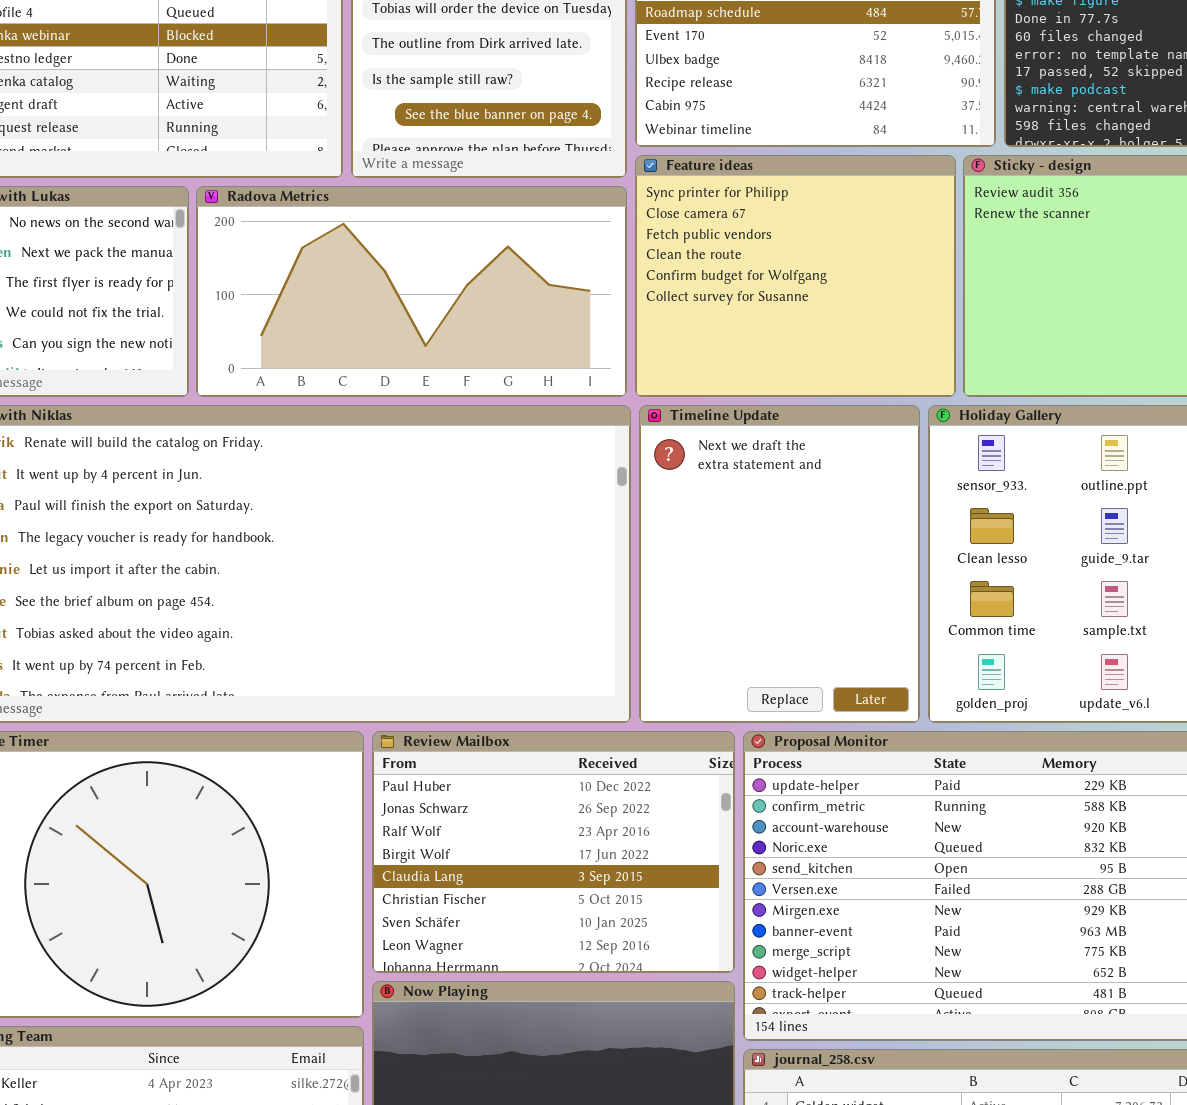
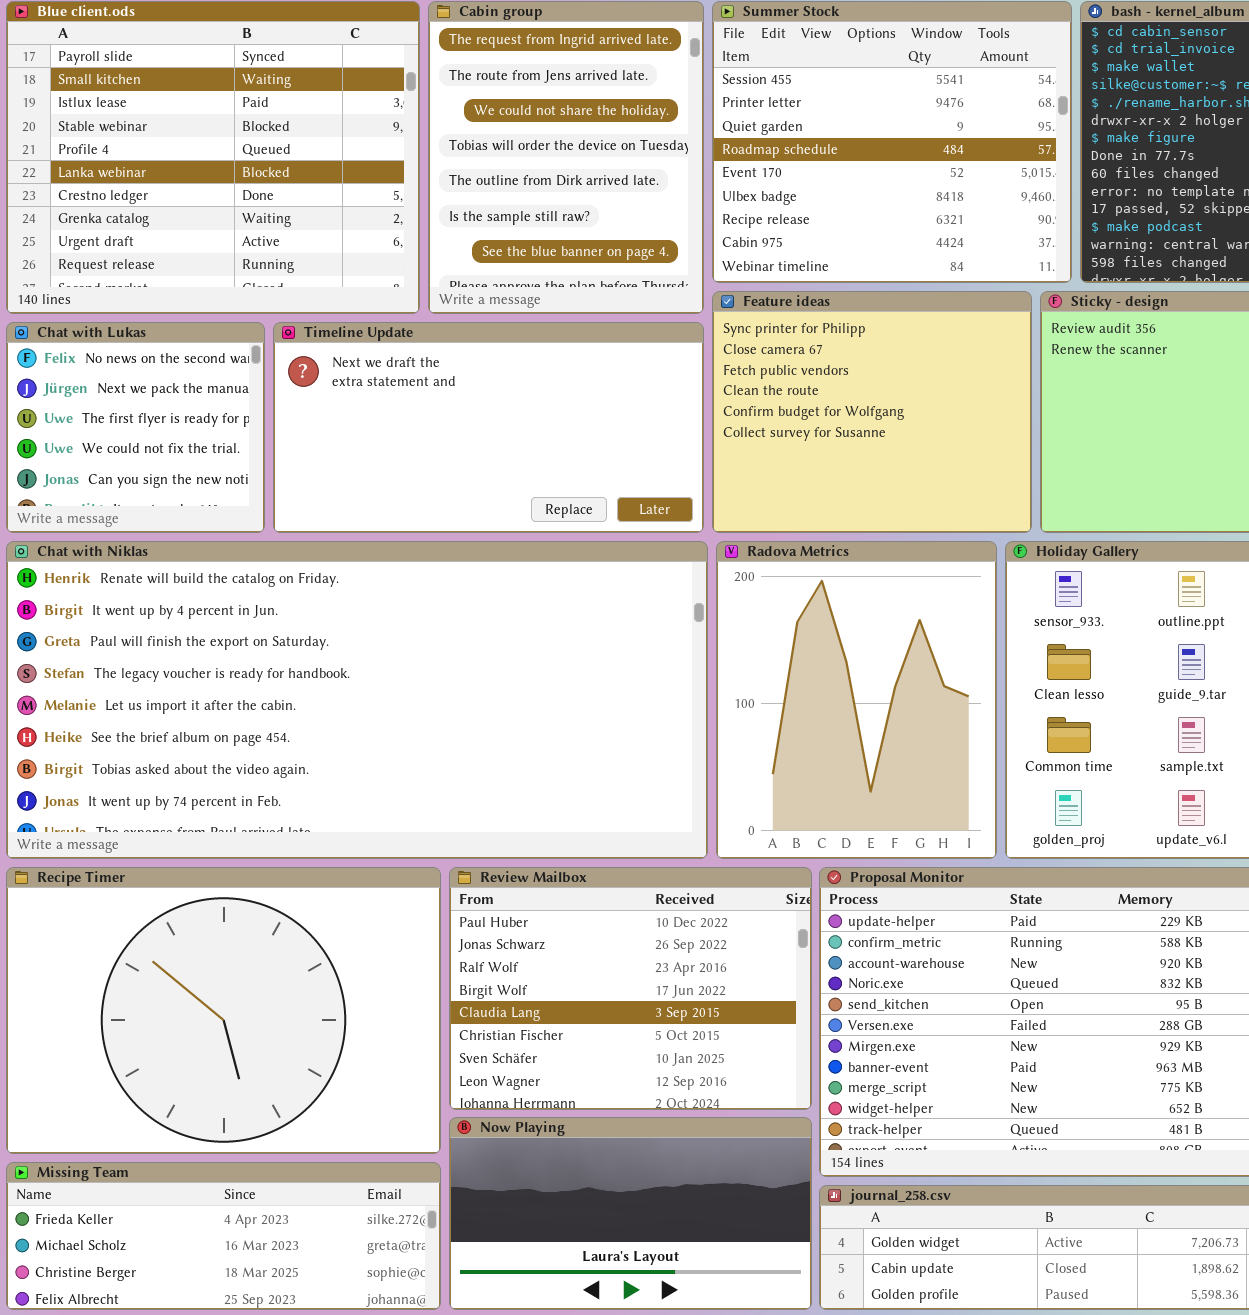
Radova Metrics: [196,186,627,397] -> [716,541,997,859], moved, resized
Timeline Update: [639,405,920,723] -> [273,322,704,533], moved, resized

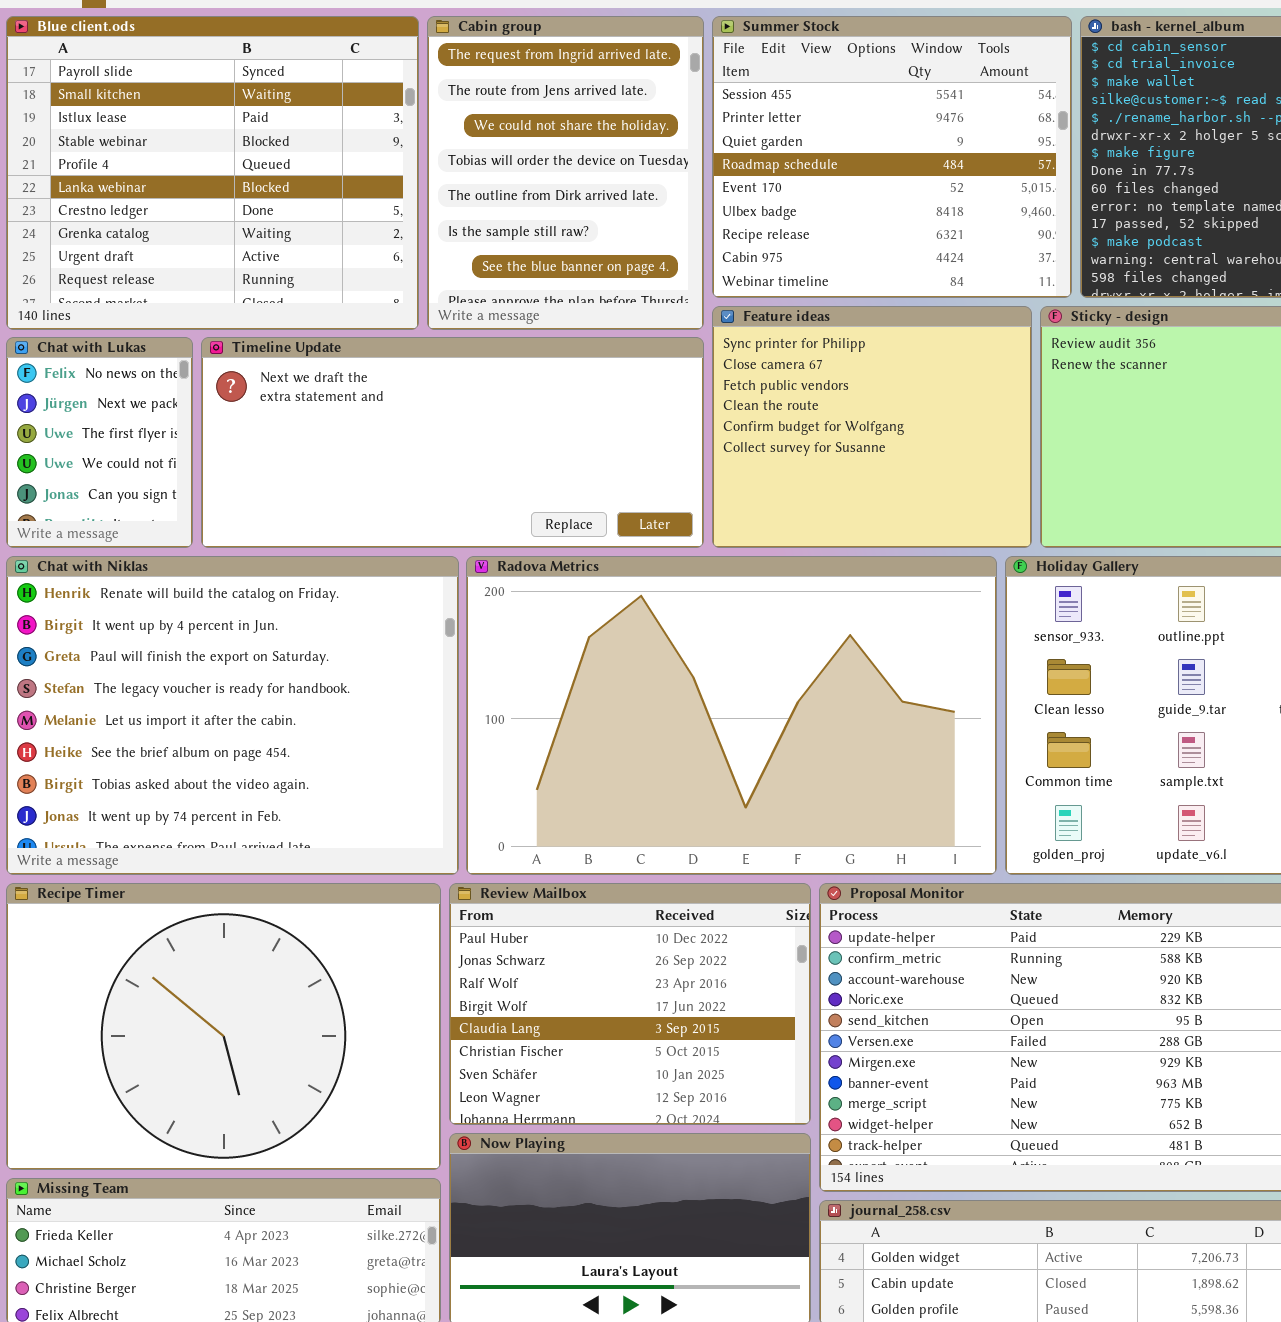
Chat with Lukas: [6,322,265,533] -> [6,337,193,548], resized
Timeline Update: [273,322,704,533] -> [201,337,704,548], resized
Chat with Niklas: [6,541,708,859] -> [6,556,459,875], resized
Radova Metrics: [716,541,997,859] -> [466,556,997,875], resized

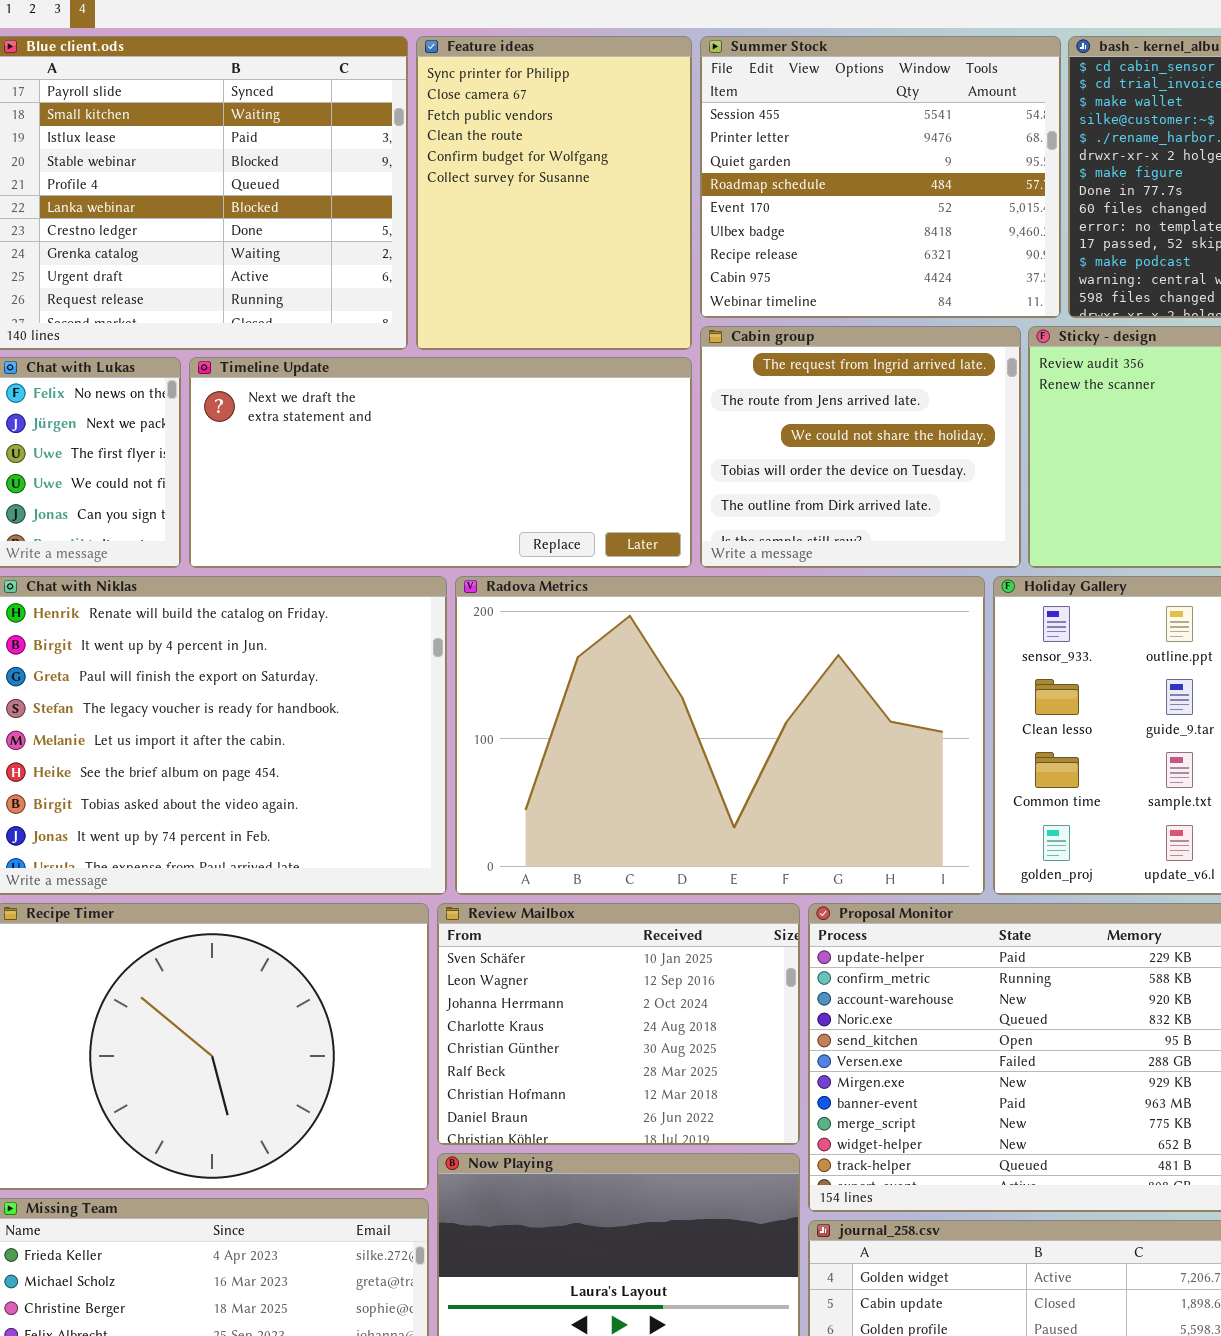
Cabin group: [427,16,704,330] -> [700,326,1021,568], moved, resized
Feature ideas: [712,306,1032,548] -> [416,36,692,350], moved, resized
Review Mailbox: [449,883,811,1125] -> [437,903,800,1145], scrolled down 6 rows

